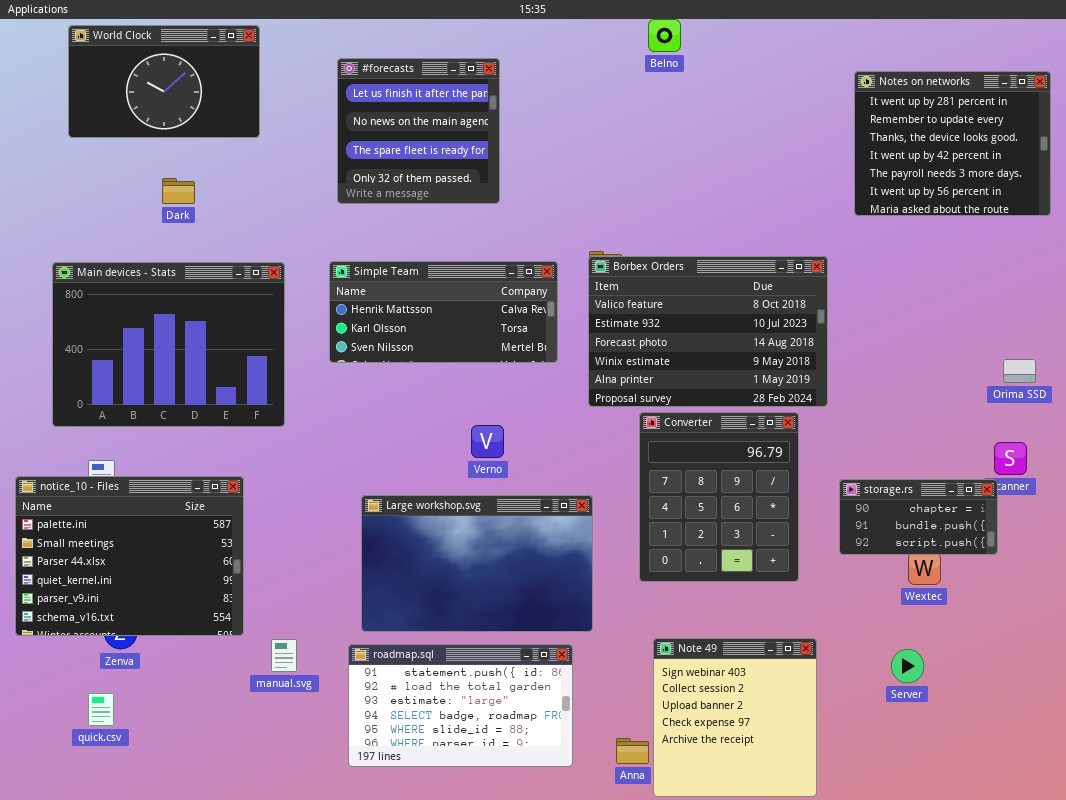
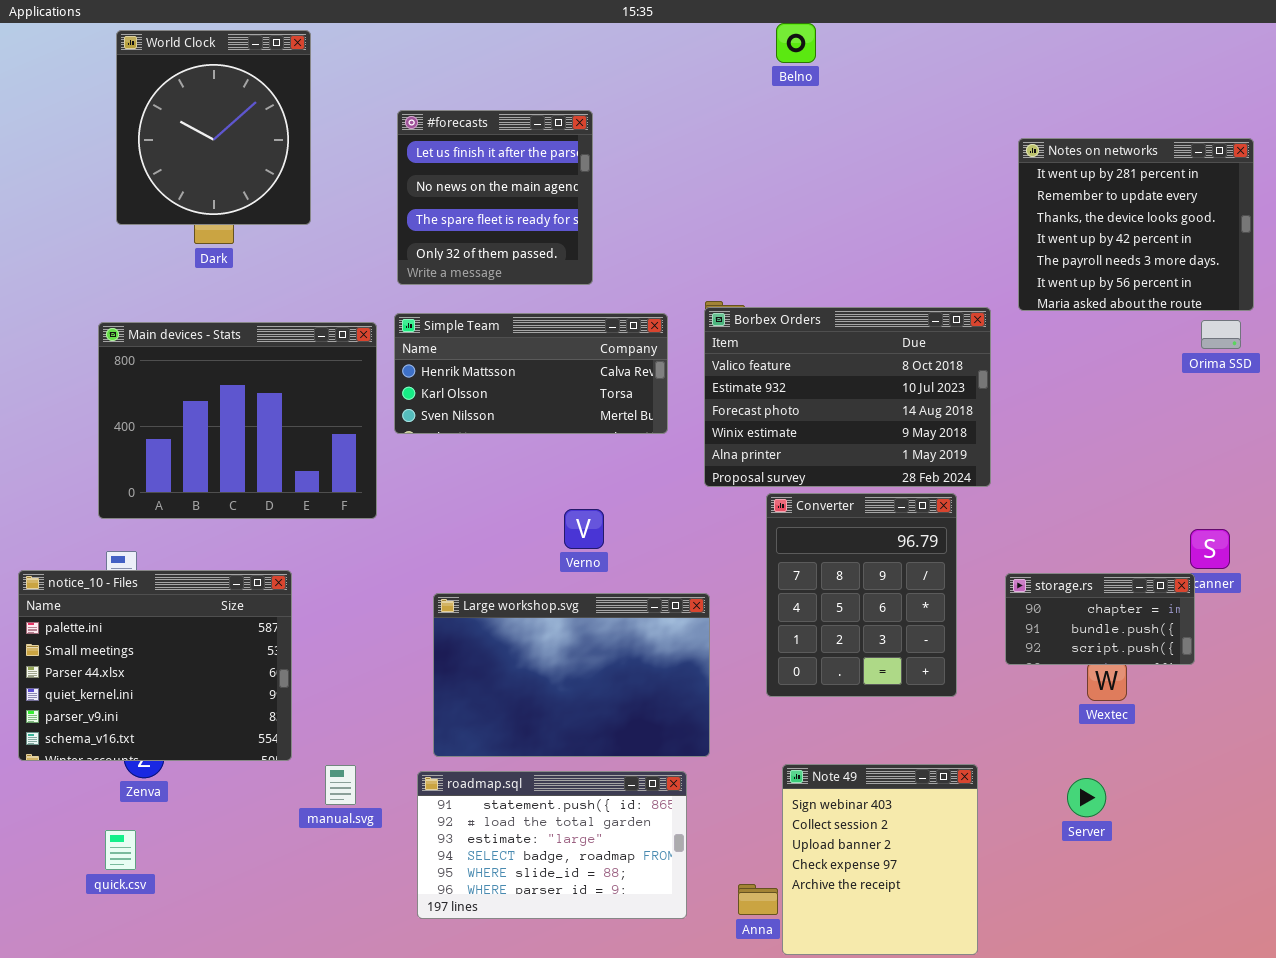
World Clock: [68,25,260,138] -> [116,30,311,225], resized
#forecasts: [337,58,500,204] -> [397,110,593,285], moved
Notes on networks: [854,71,1051,216] -> [1018,138,1254,311], moved
Main devices - Stats: [52,262,285,427] -> [98,322,377,519], moved
Orima SSD: [1003,359,1036,383] -> [1201,320,1241,349], moved

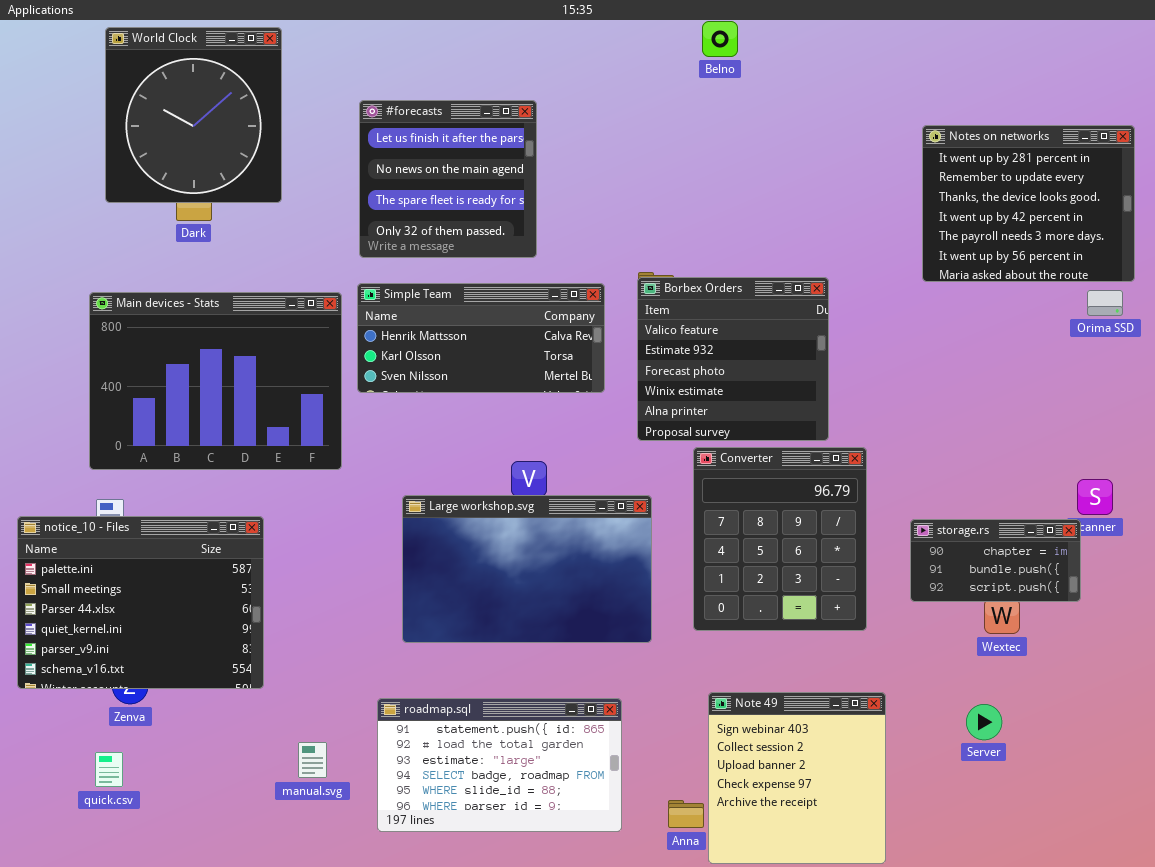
Borbex Orders: [704,307,991,487] -> [637,277,829,441], resized
Large workshop.svg: [433,593,710,757] -> [402,495,652,643], moved
manual.svg: [325,765,356,805] -> [298,742,327,778], moved

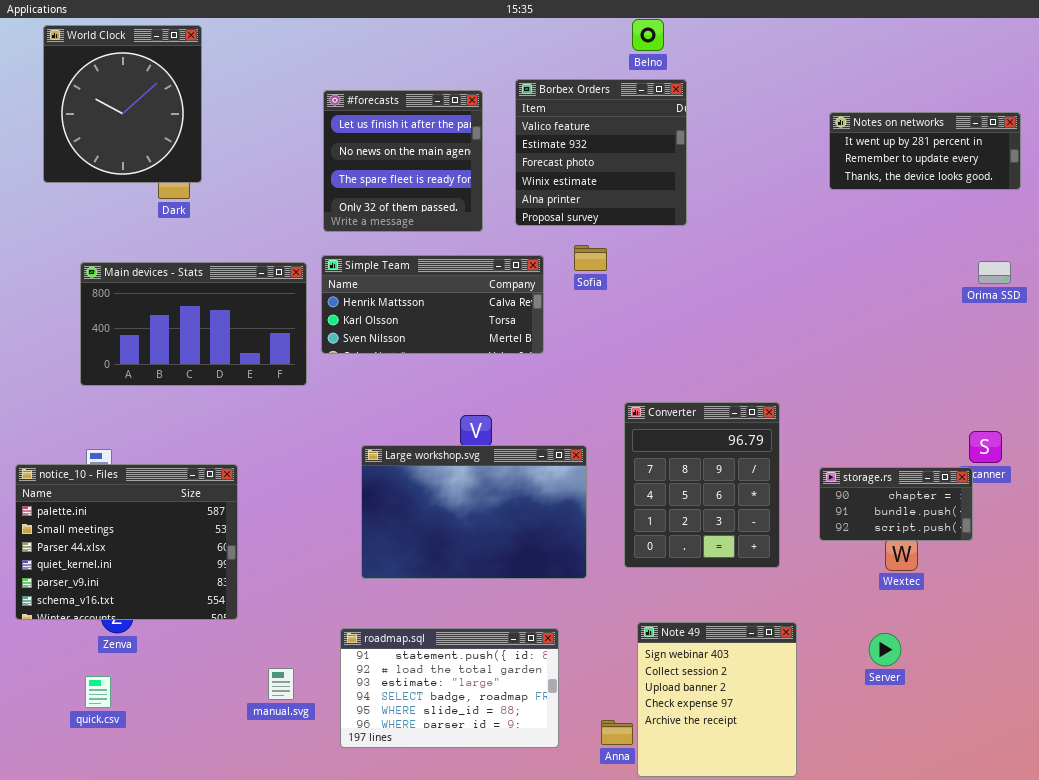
World Clock: [105,27,282,203] -> [43,25,202,183], moved
Notes on networks: [922,125,1135,282] -> [829,112,1021,190], resized
Borbex Orders: [637,277,829,441] -> [515,79,687,226], moved
Main devices - Stats: [89,292,342,470] -> [80,262,307,386], resized

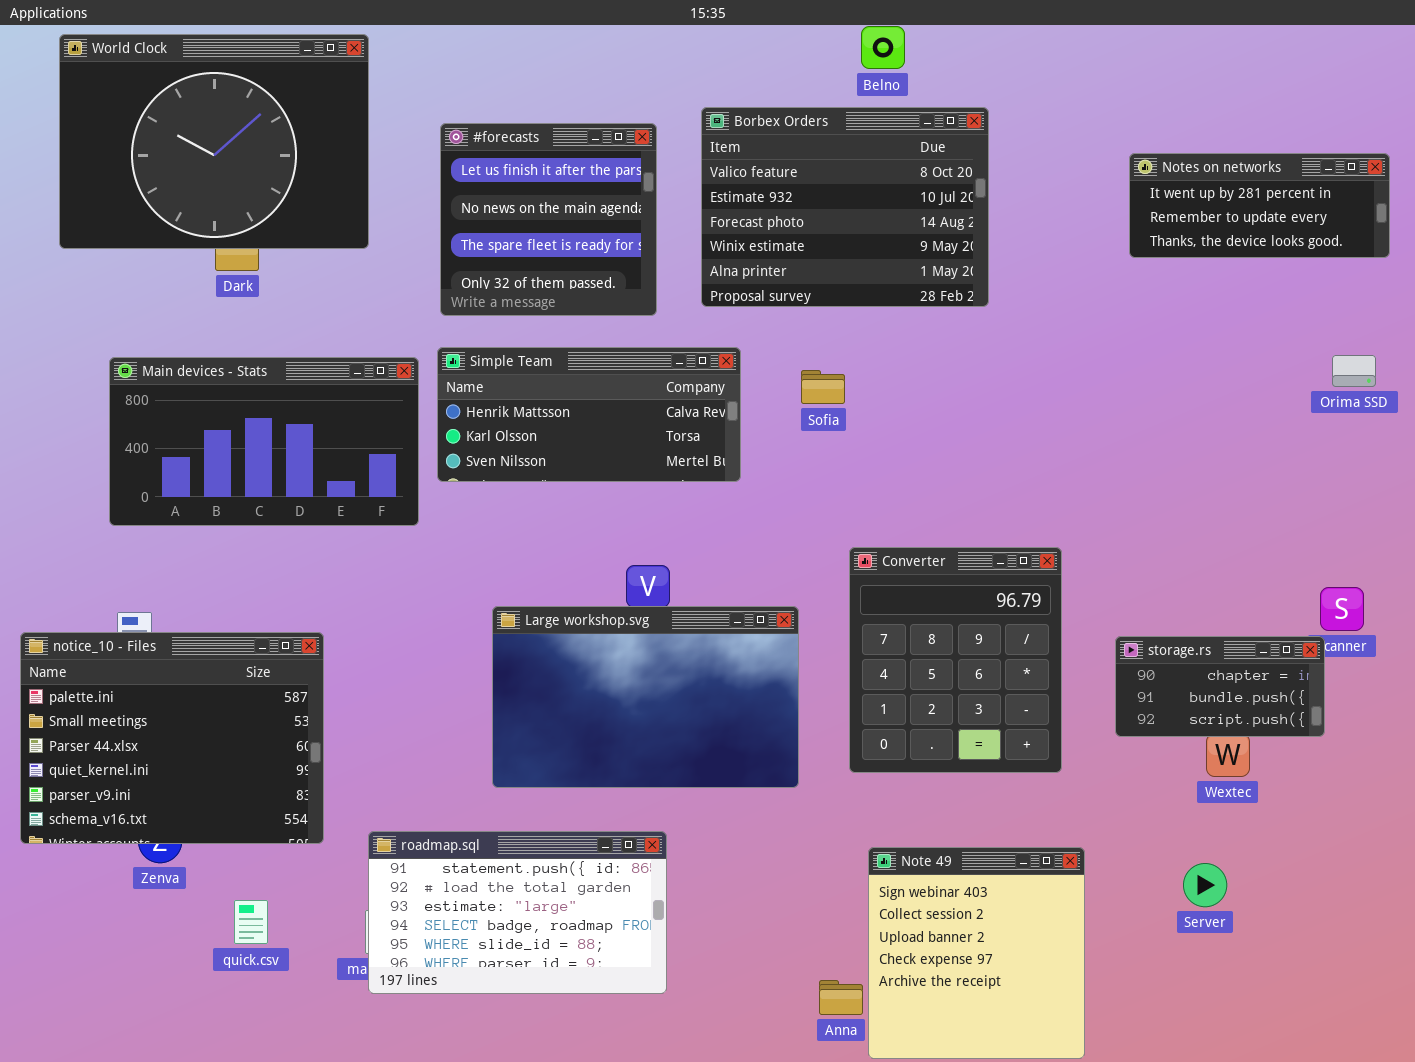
World Clock: [43,25,202,183] -> [59,34,369,249], resized
Borbex Orders: [515,79,687,226] -> [701,107,989,307], resized
Sofia: [574,245,607,271] -> [801,370,845,404], moved
roadmap.sql: [340,628,559,748] -> [368,831,667,994], moved
quick.csv: [85,676,111,708] -> [234,900,268,944], moved

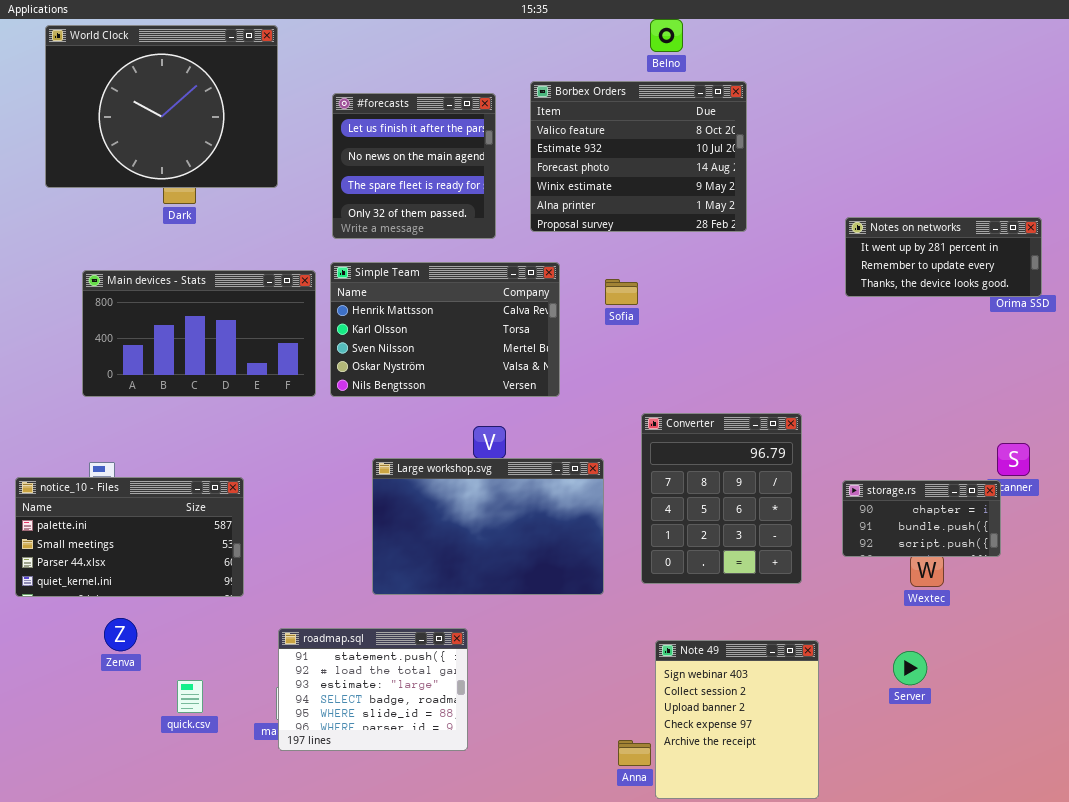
Notes on networks: [1129,153,1390,258] -> [845,217,1042,297], moved
Simple Team: [437,347,741,482] -> [330,262,560,397], resized
notice_10 - Files: [20,632,324,844] -> [15,477,244,597], resized
roadmap.sql: [368,831,667,994] -> [278,628,468,751], resized

